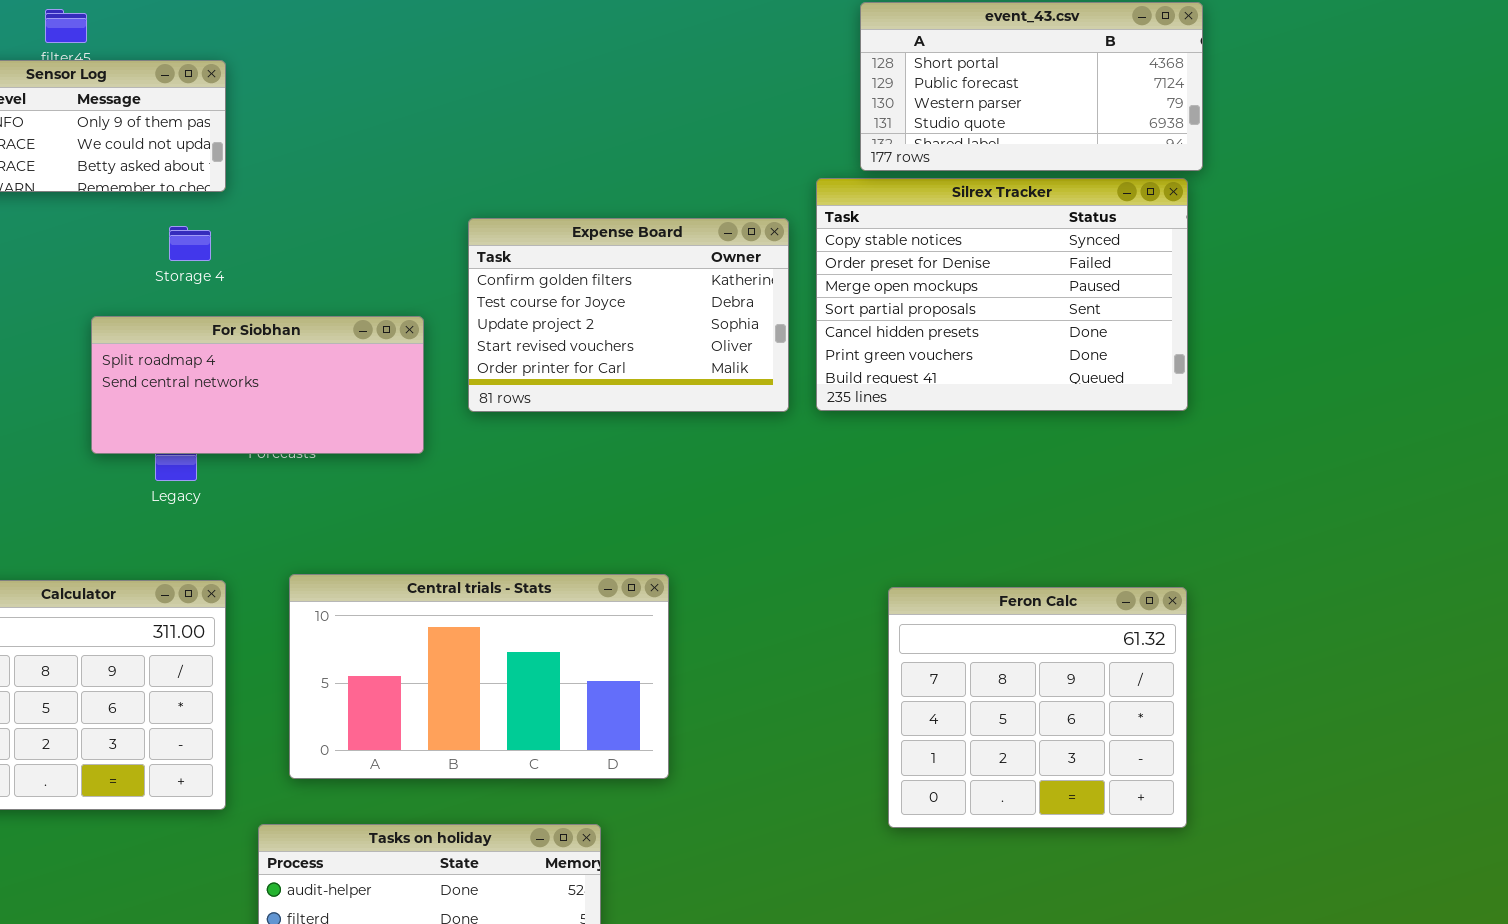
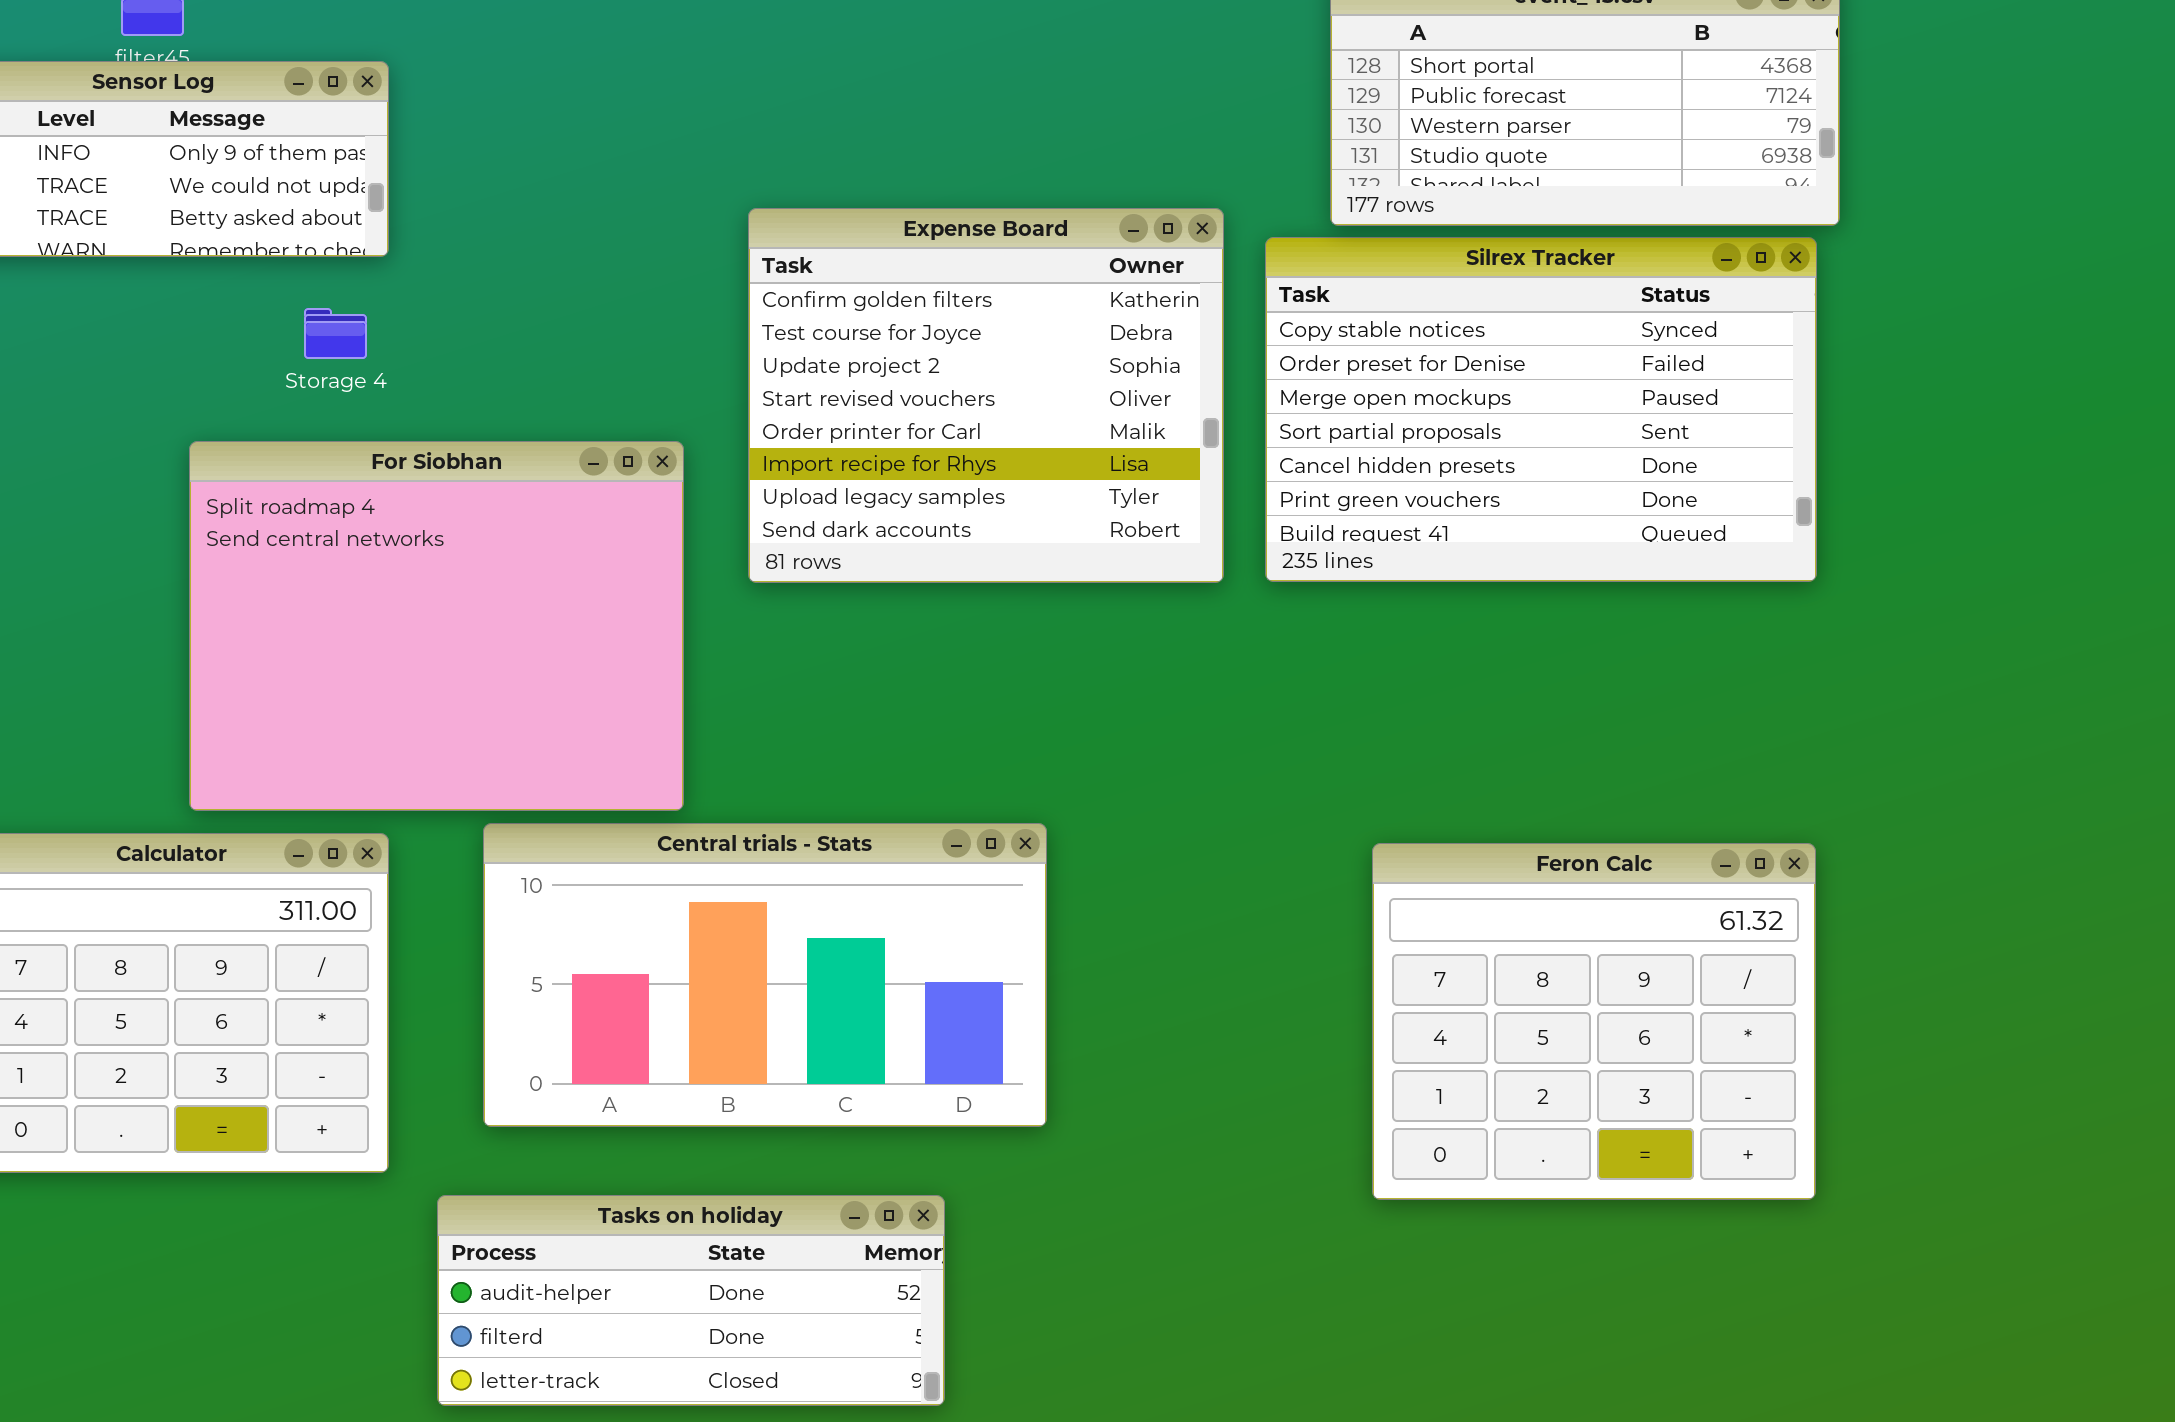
Expense Board: [468,218,789,412] -> [748,208,1224,583], resized
For Siobhan: [91,316,424,454] -> [189,441,684,811], resized

